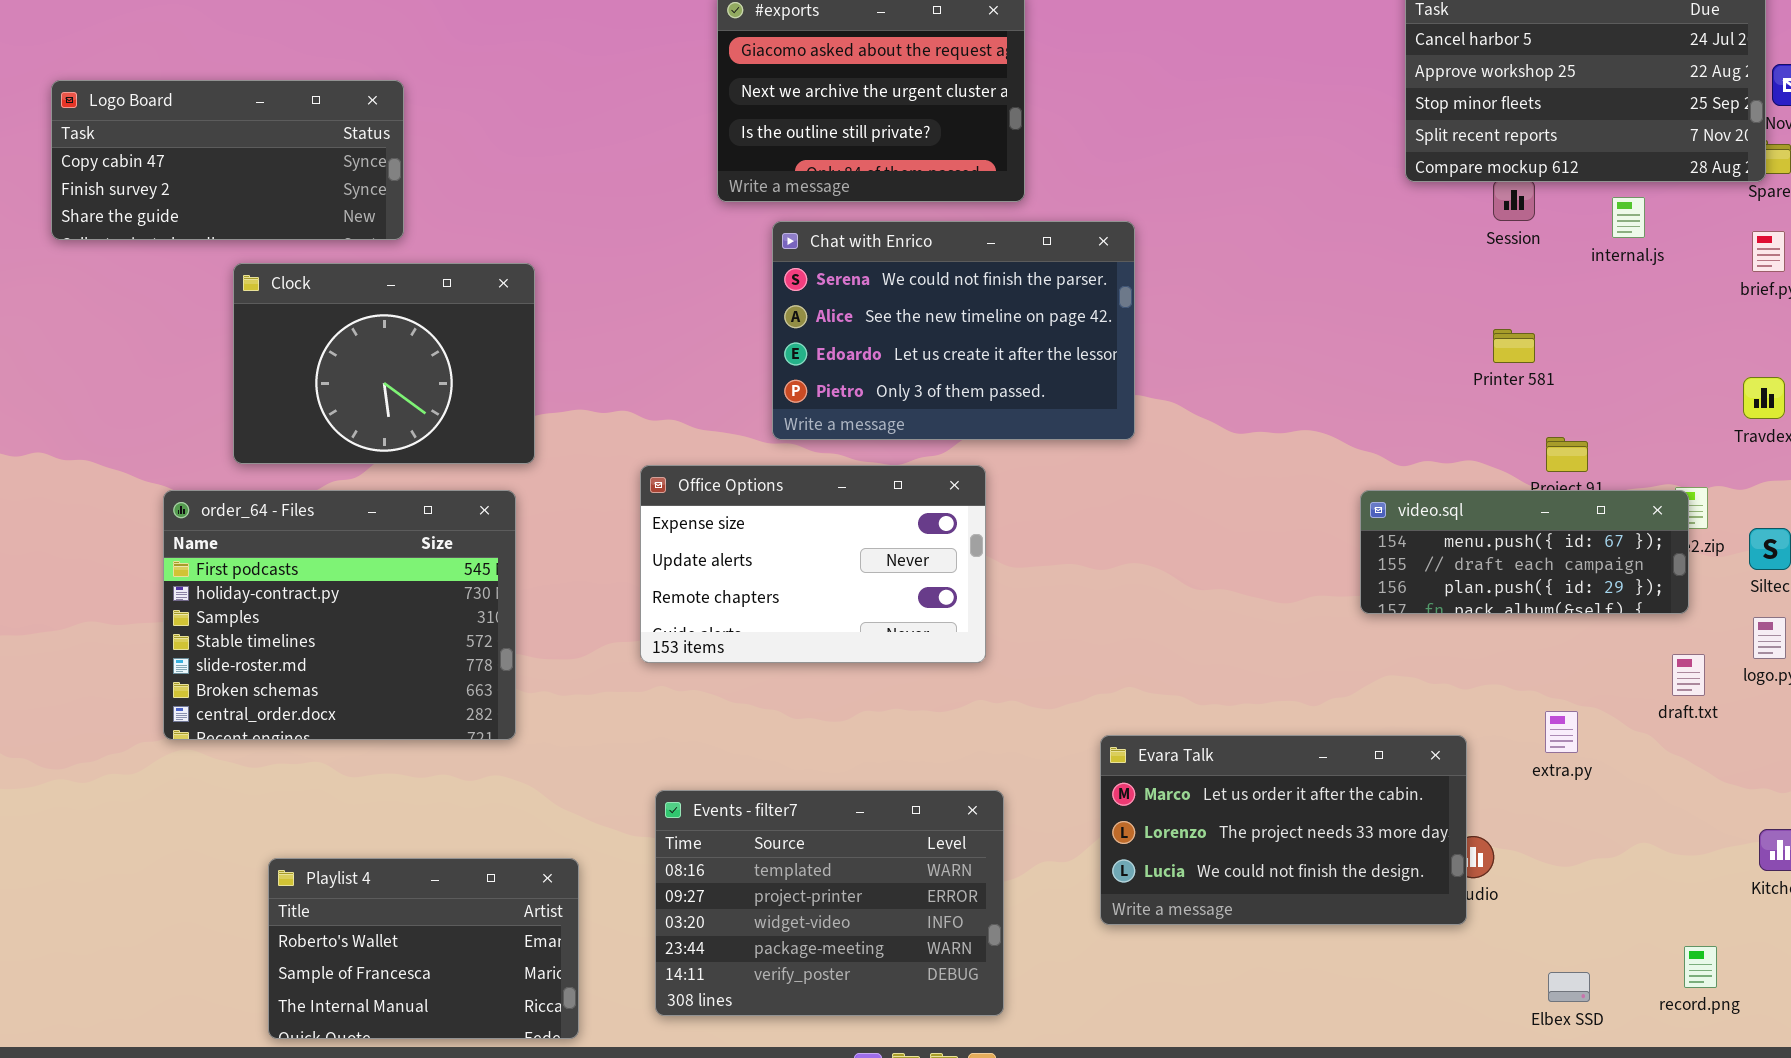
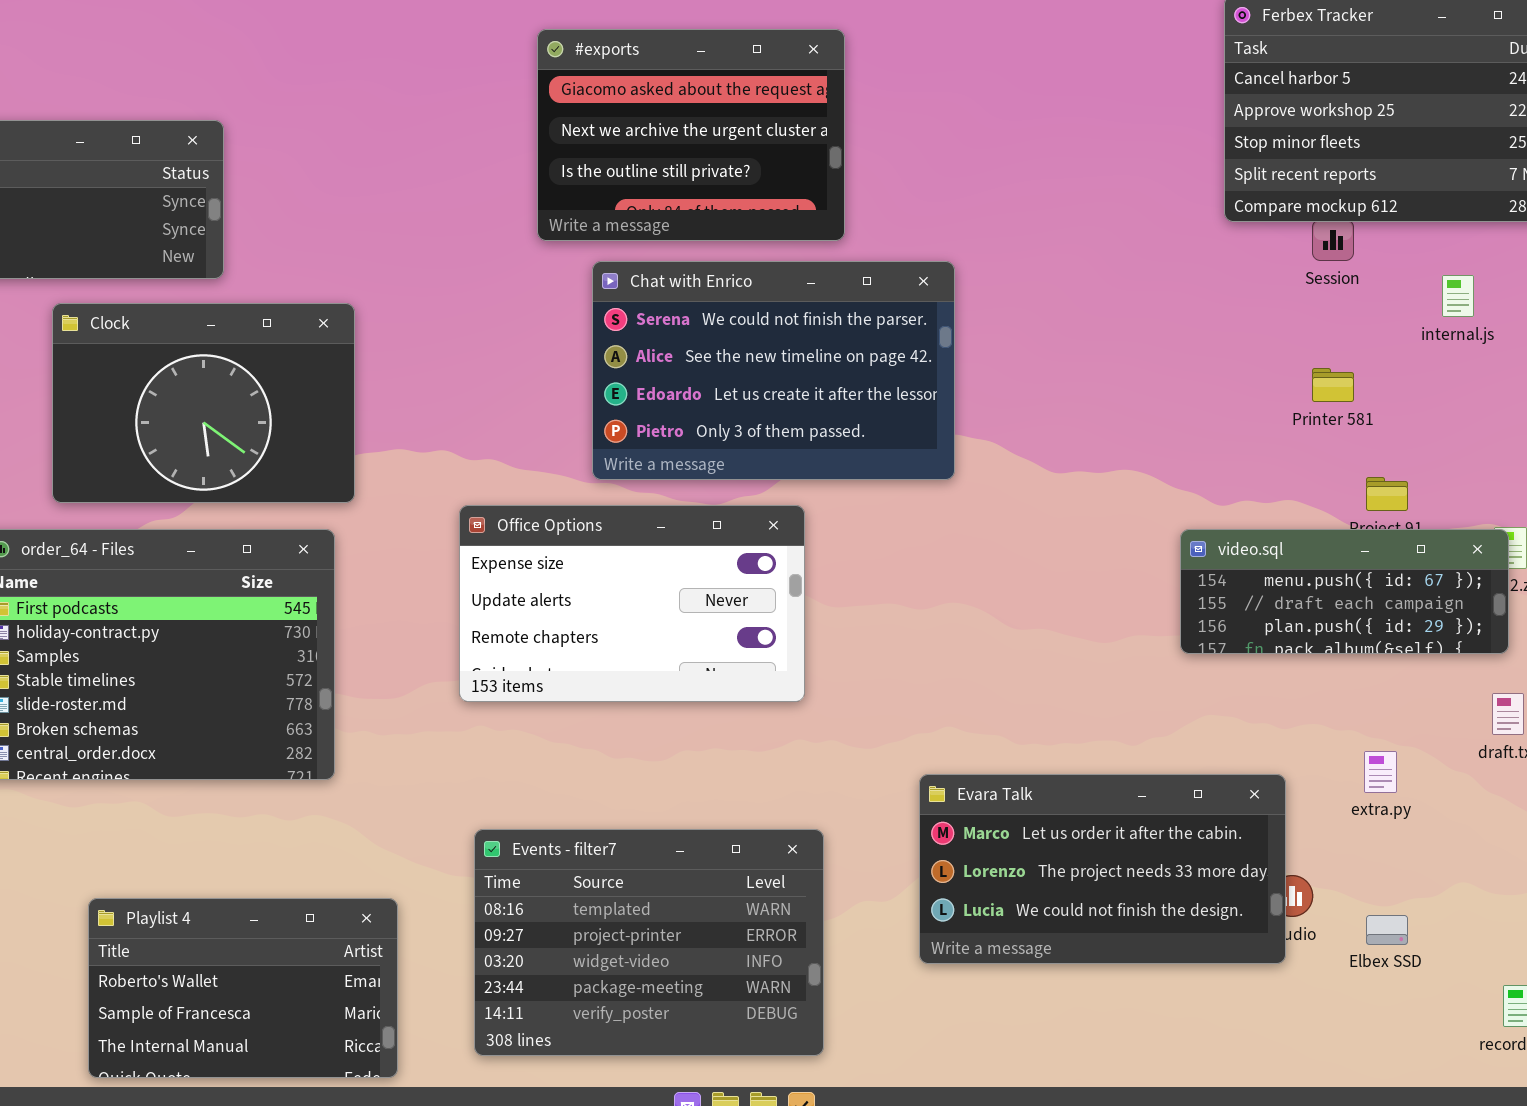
internal.js: [1612,197,1645,238] -> [1442,275,1474,317], moved
Elbex SSD: [1548,972,1590,1002] -> [1366,915,1408,945], moved

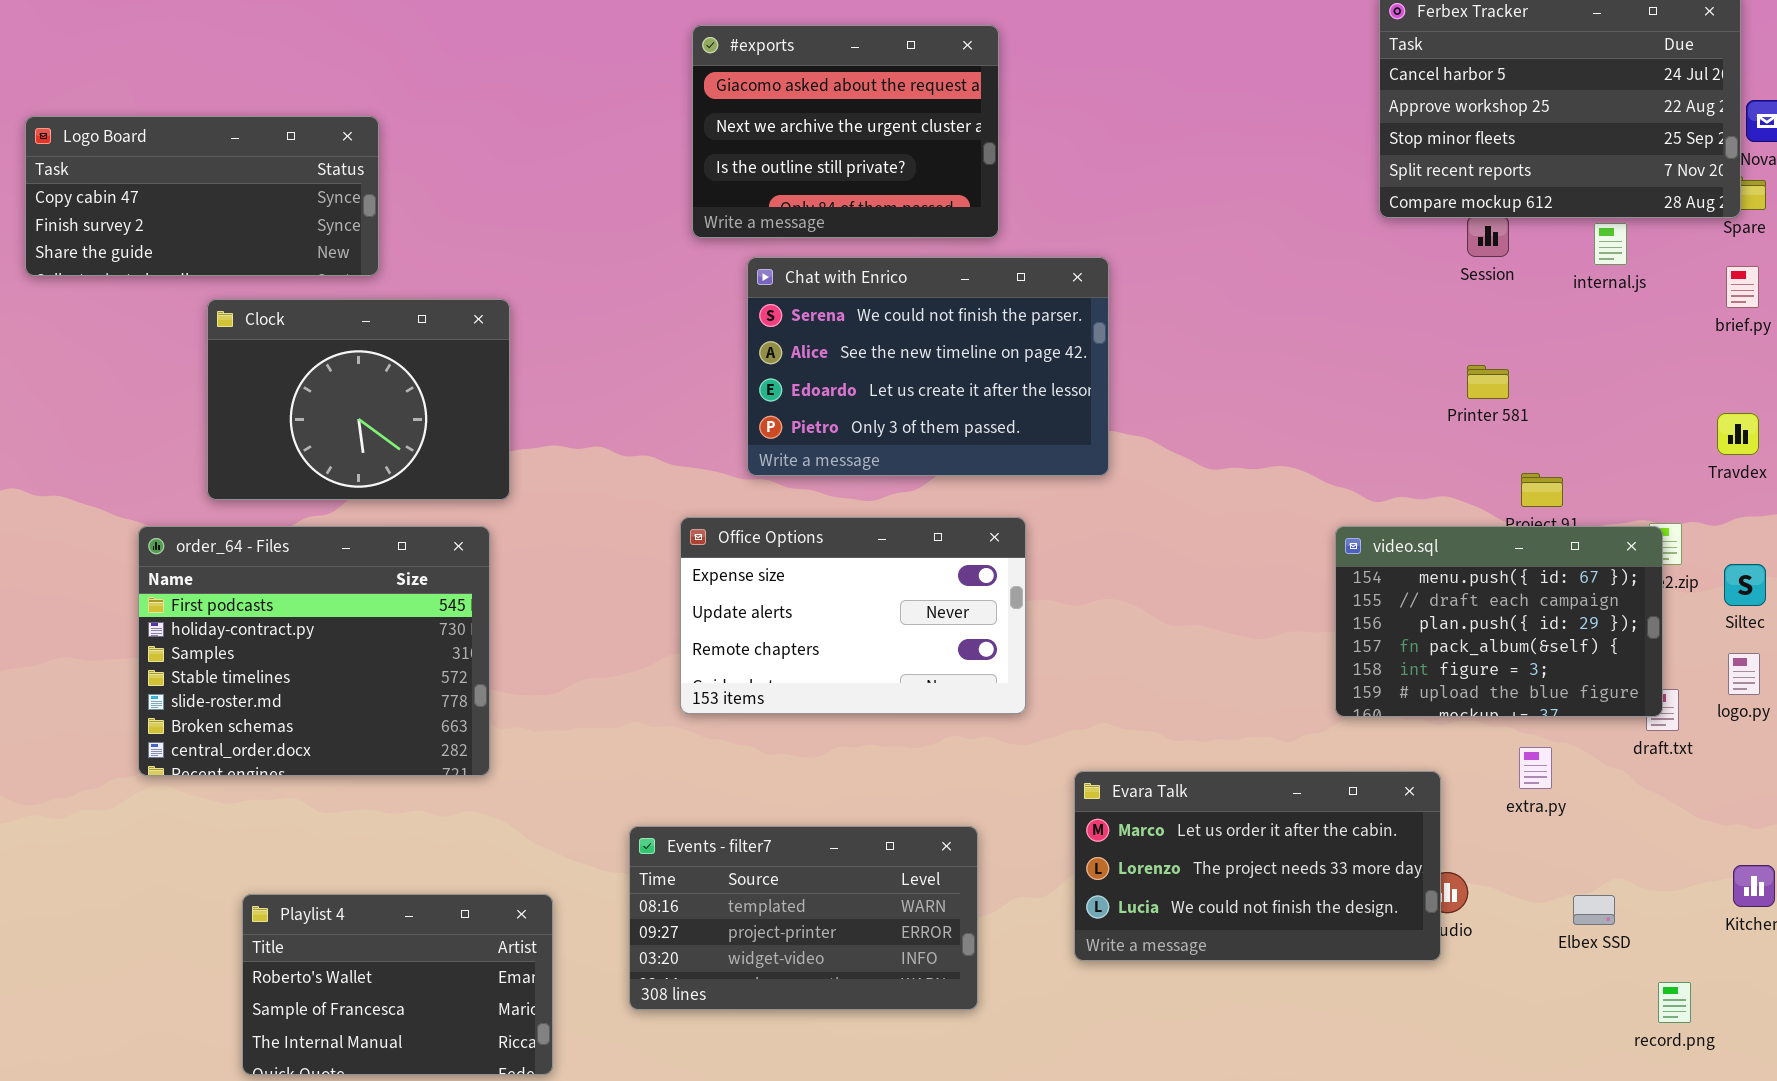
internal.js: [1442,275,1474,317] -> [1594,223,1627,265], moved
Office Options: [459,505,805,702] -> [680,517,1026,714], moved
video.sql: [1180,529,1509,654] -> [1335,526,1663,717], resized
Events - filter7: [474,829,824,1056] -> [629,826,978,1010], resized
Elbex SSD: [1366,915,1408,945] -> [1573,895,1615,925], moved

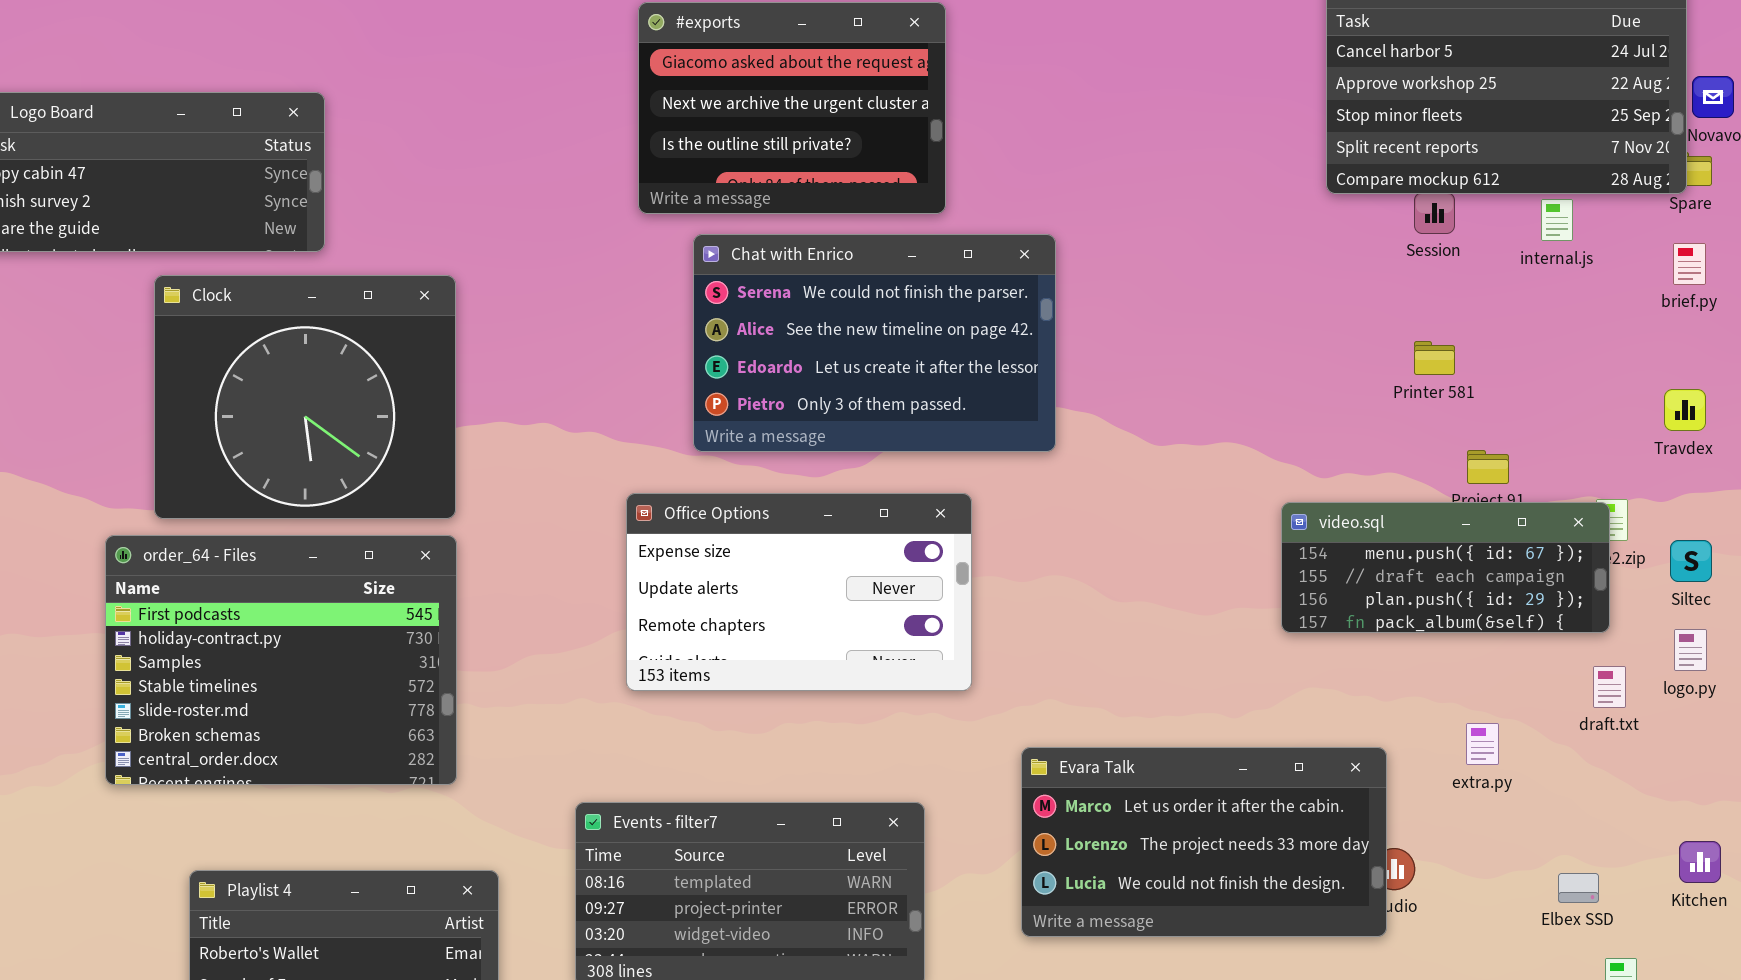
Clock: [207,299,510,500] -> [154,275,456,519], resized
order_64 - Files: [138,526,490,776] -> [105,535,457,785], moved
video.sql: [1335,526,1663,717] -> [1281,502,1610,633], resized
Elbex SSD: [1573,895,1615,925] -> [1558,873,1599,903], moved

